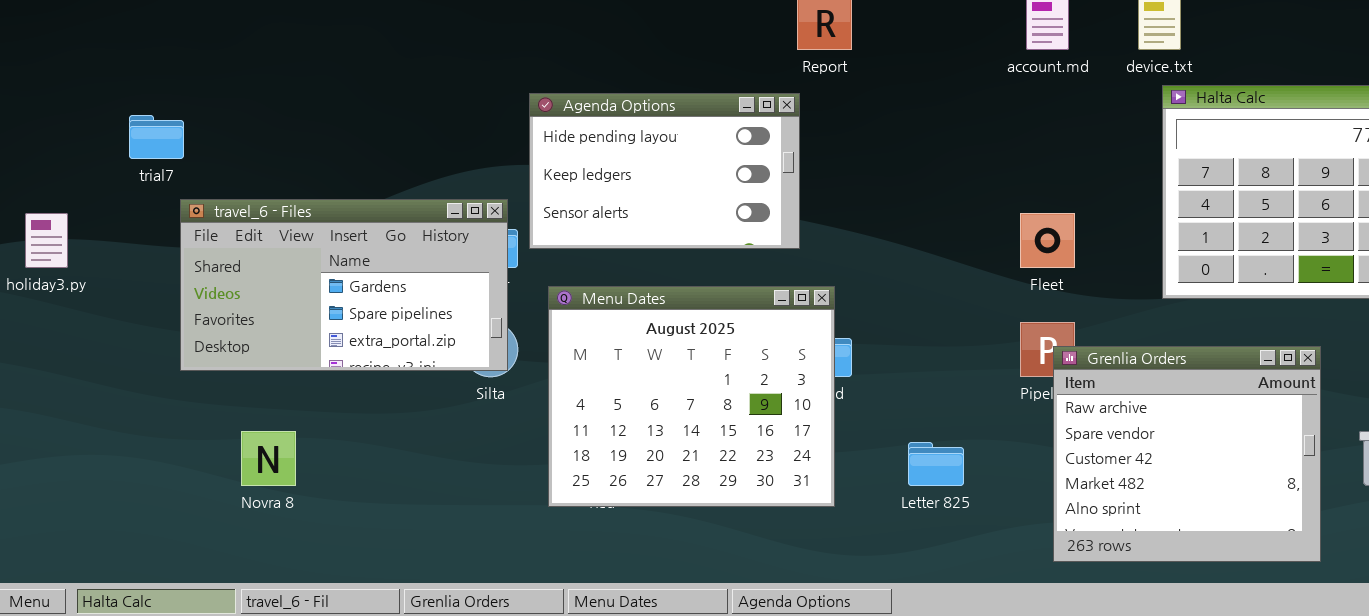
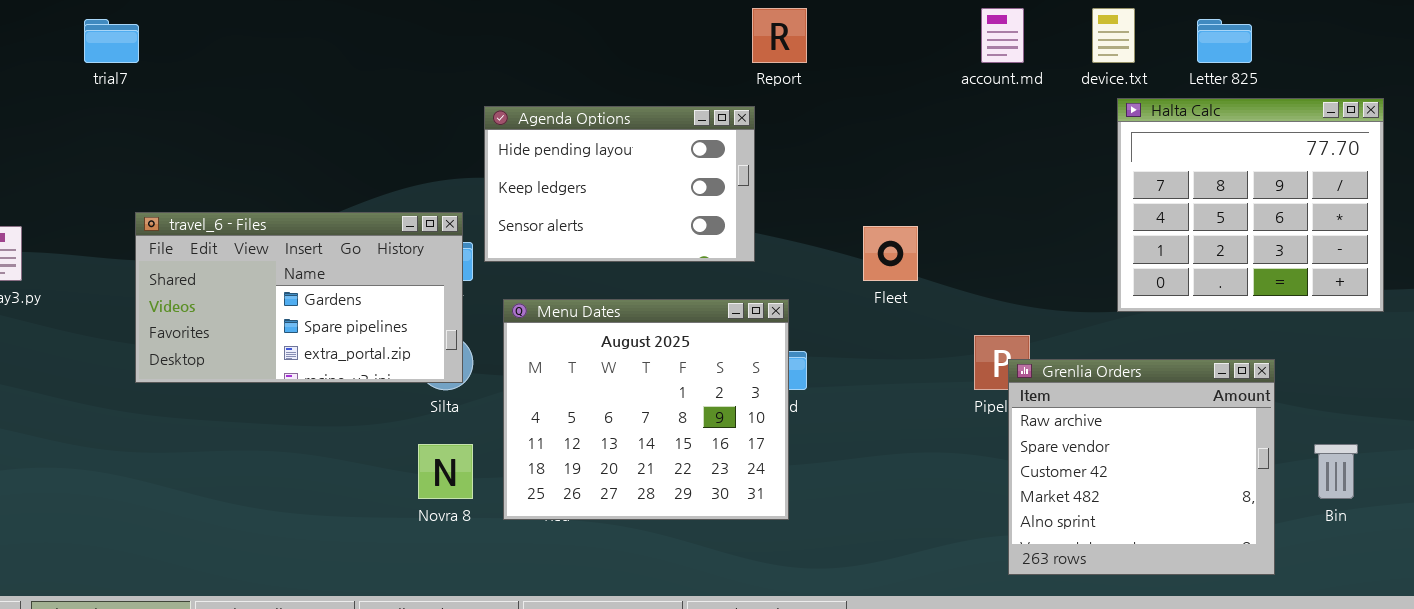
trial7: [129,115,184,159] -> [84,19,139,63], moved
Fleet: [1020,213,1075,268] -> [863,226,918,281], moved
Novra 8: [241,431,296,486] -> [418,444,473,499], moved
Letter 825: [908,442,964,486] -> [1197,19,1252,63], moved

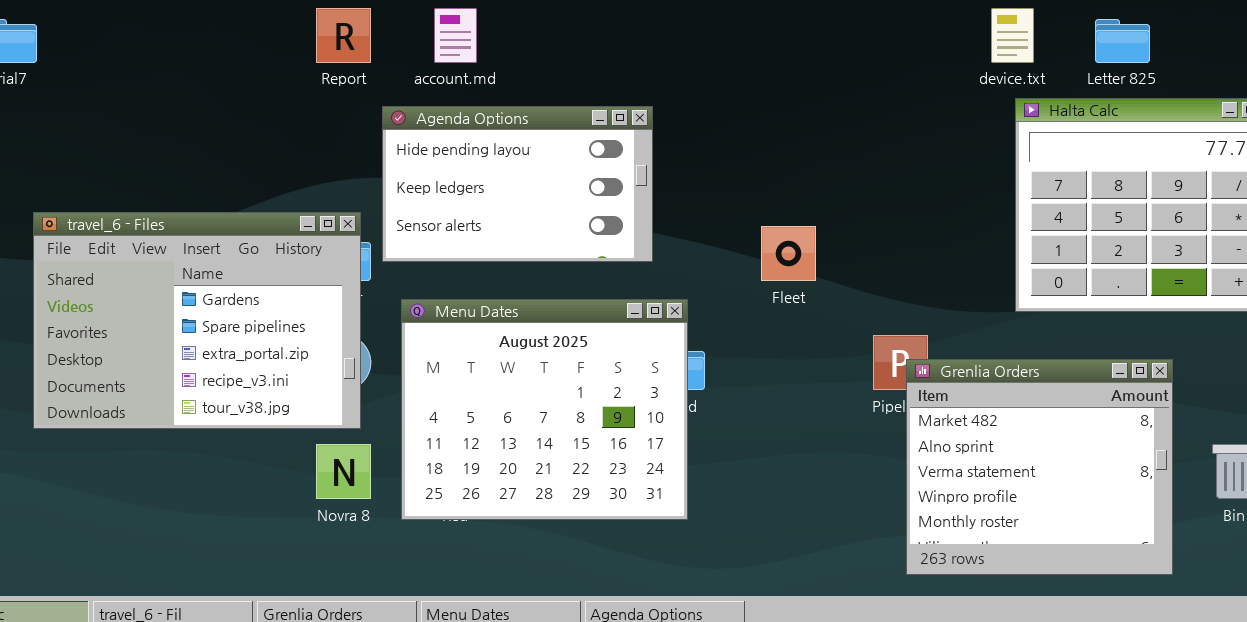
Report: [752,8,807,63] -> [316,8,371,63], moved
account.md: [981,8,1024,63] -> [434,8,477,63], moved
travel_6 - Files: [135,212,463,383] -> [33,212,361,429], resized
Grenlia Orders: [1008,359,1275,575] -> [906,359,1173,575], scrolled down 3 rows

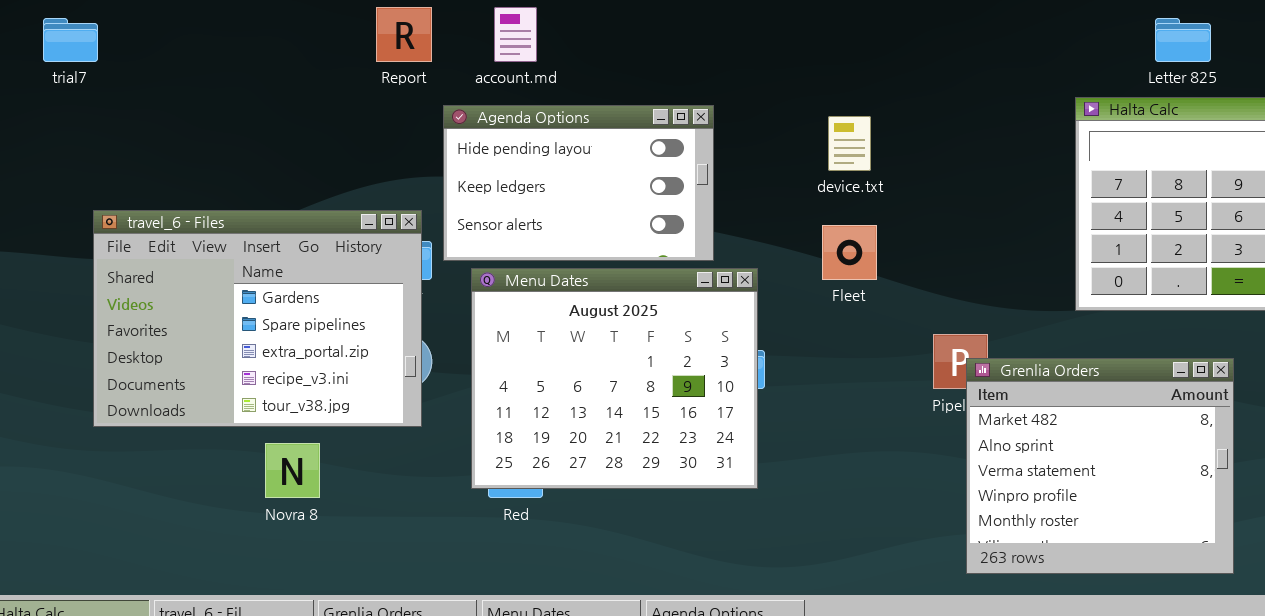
device.txt: [991,8,1034,63] -> [828,116,871,171], moved
Menu Dates: [401,299,688,520] -> [471,268,758,489], moved
Novra 8: [316,444,371,499] -> [265,443,320,498], moved

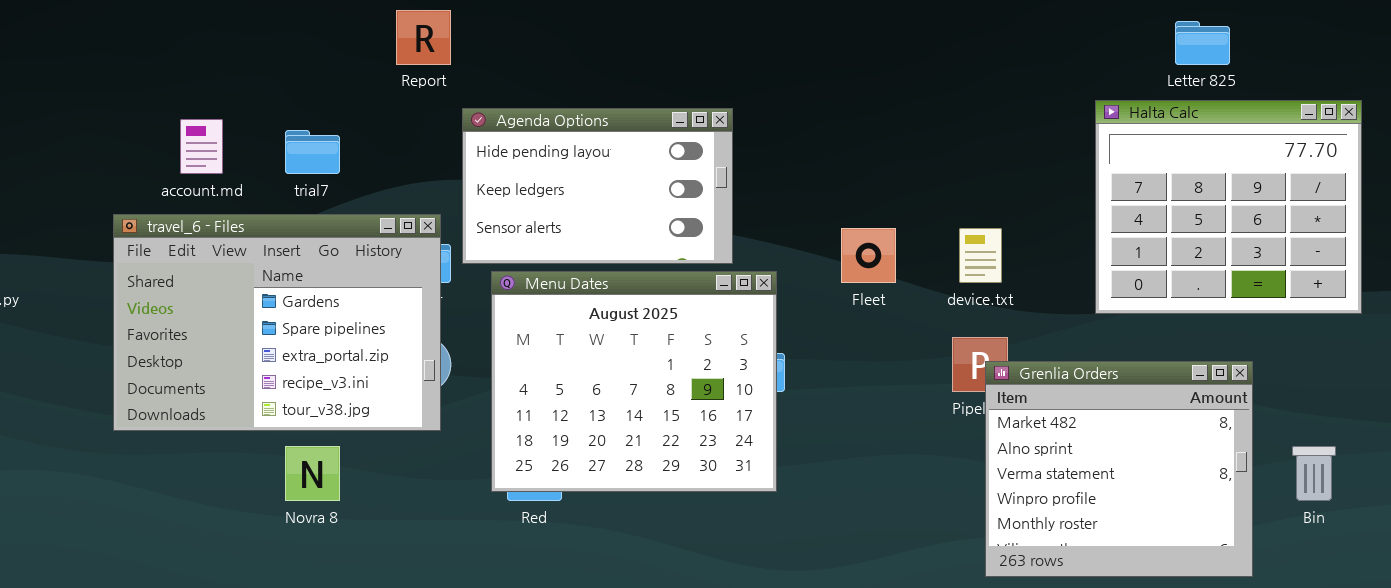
account.md: [494,7,537,62] -> [180,119,223,174], moved
trial7: [43,18,98,62] -> [285,130,340,174], moved
device.txt: [828,116,871,171] -> [959,228,1002,283], moved

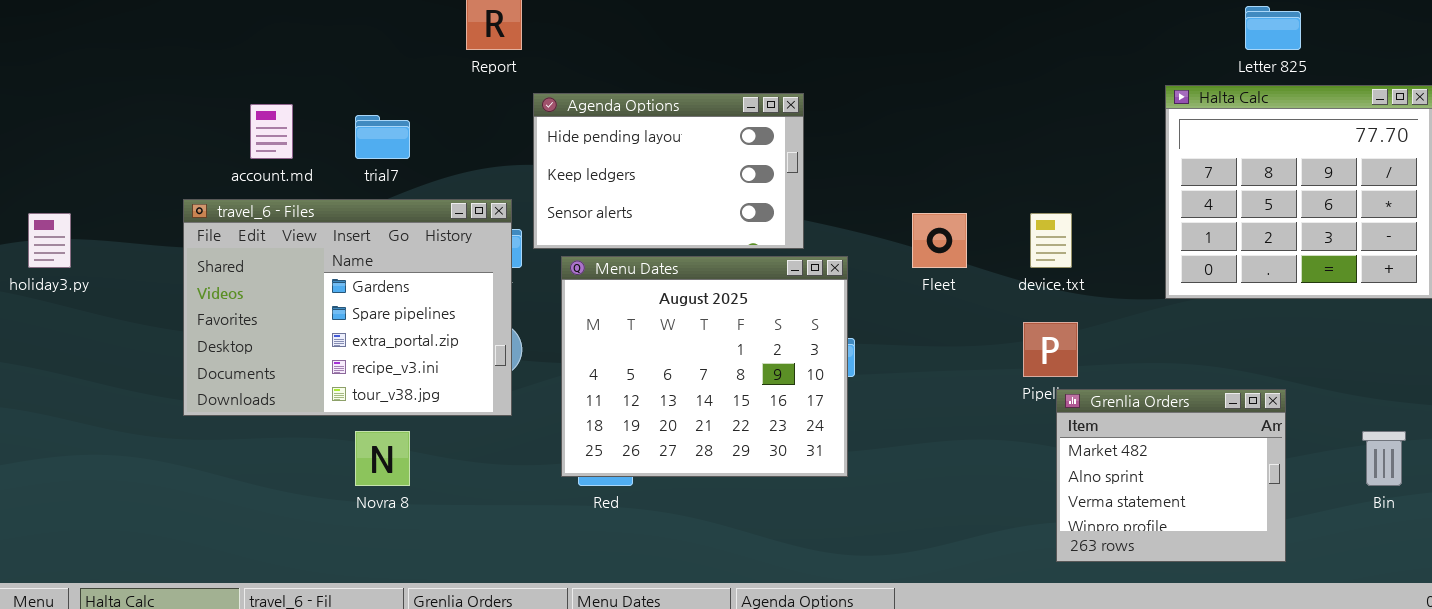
Grenlia Orders: [985,361,1253,577] -> [1056,389,1286,562], resized

